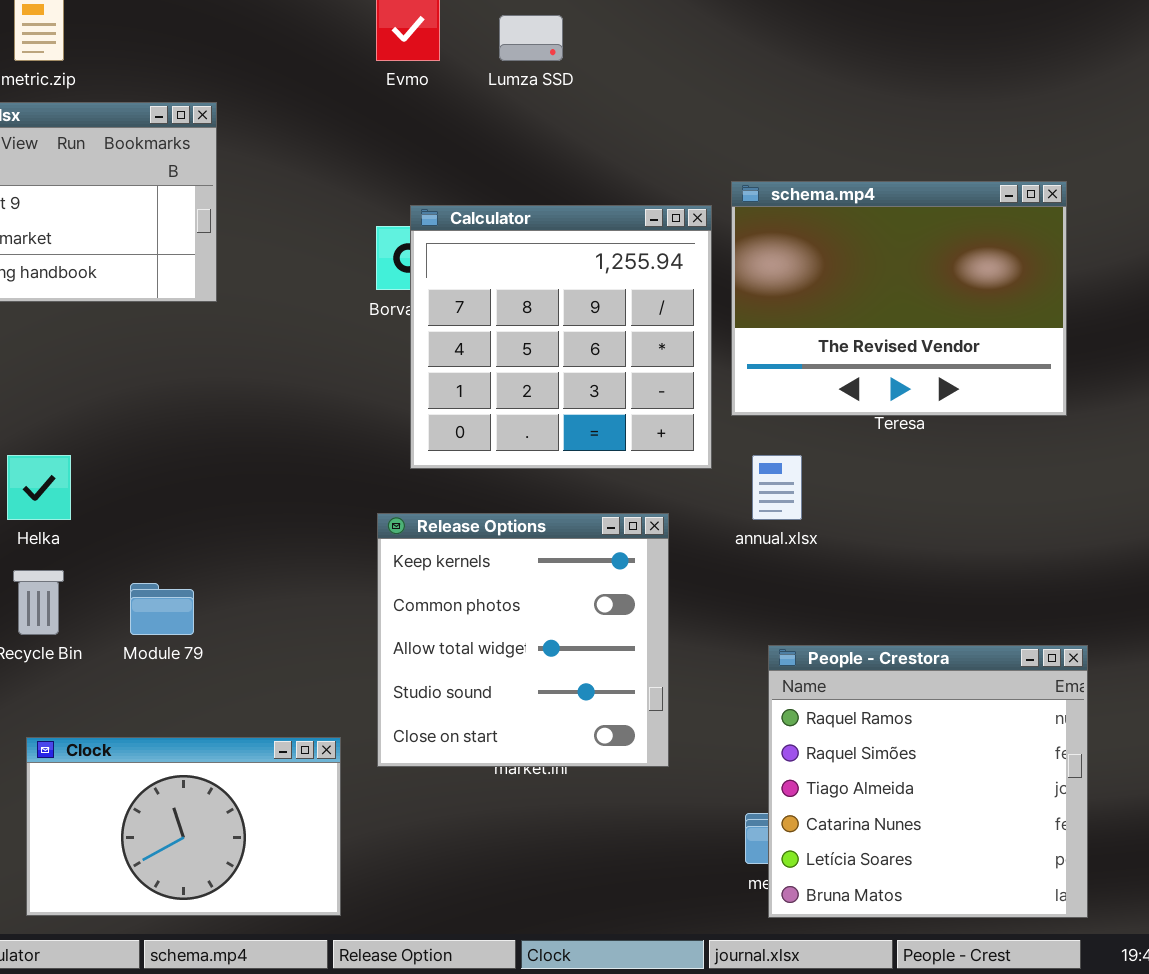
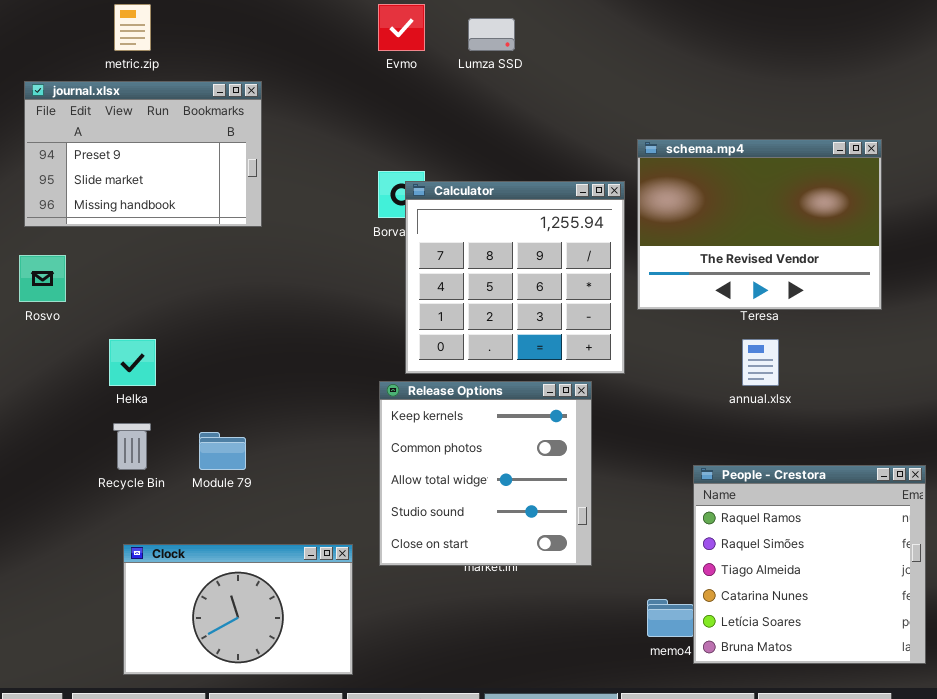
Calculator: [410,205,712,469] -> [405,181,625,374], moved
annual.xlsx: [752,455,802,520] -> [742,339,779,386], moved
People - Crestora: [768,645,1088,918] -> [693,465,926,664], moved

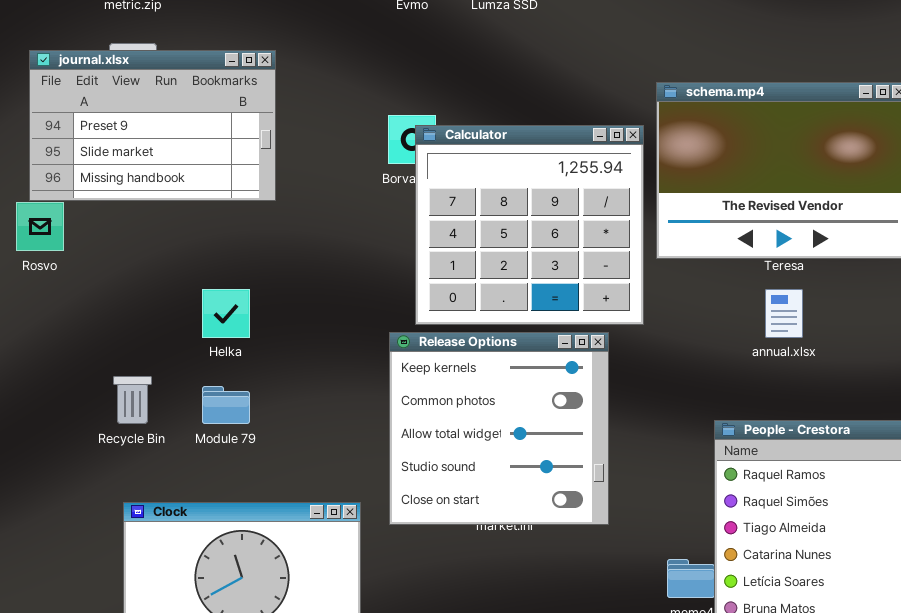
journal.xlsx: [24,81,262,227] -> [29,50,276,201], moved
Helka: [109,339,156,386] -> [202,289,250,338], moved

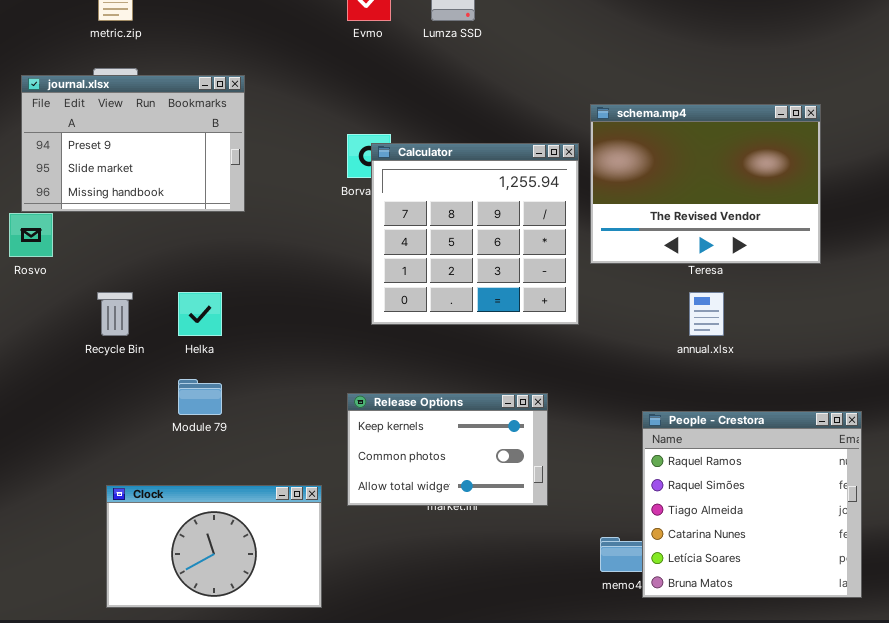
Release Options: [389,332,609,525] -> [347,393,548,506], resized
Recycle Bin: [113,376,152,424] -> [97,292,133,336], moved

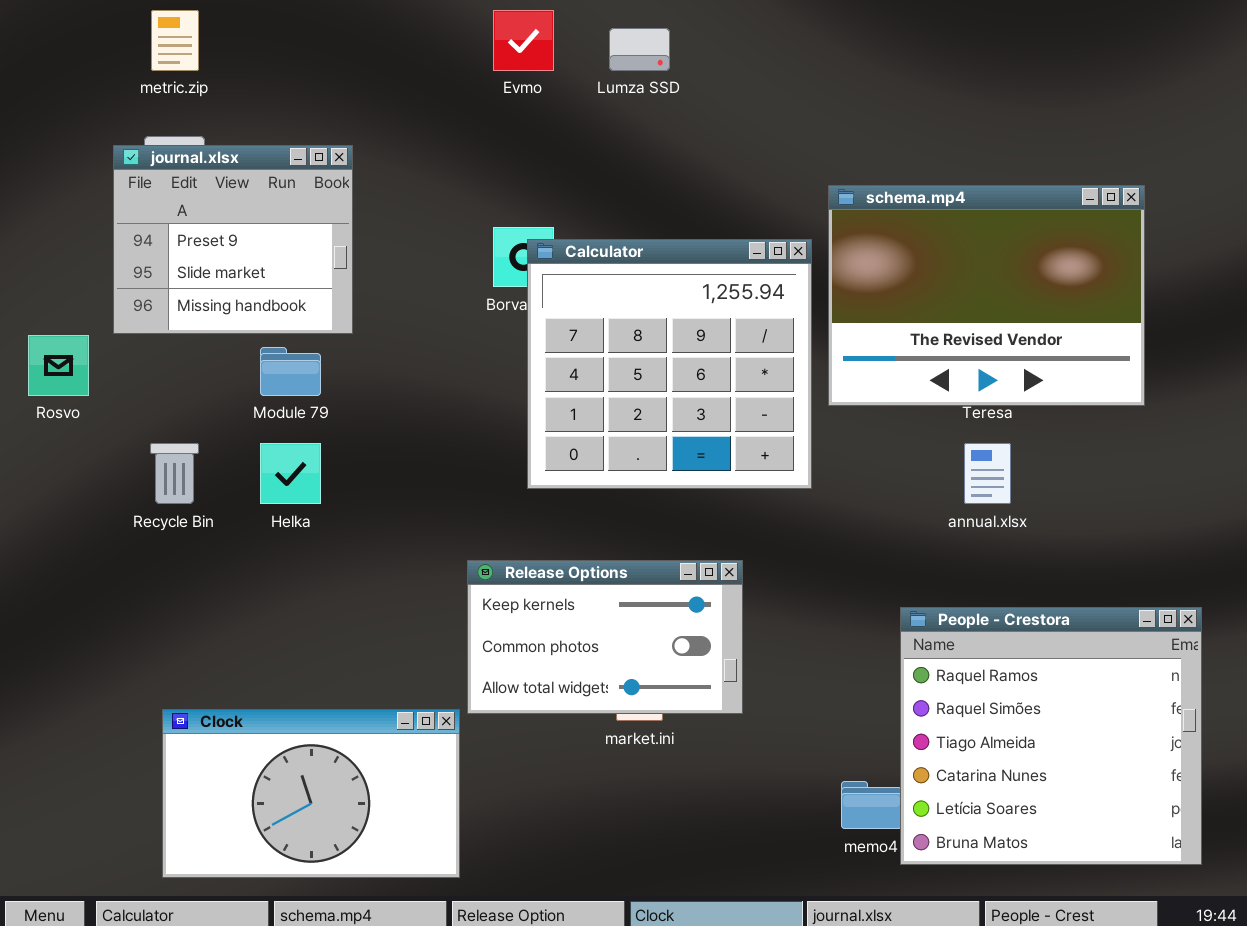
journal.xlsx: [21,75,245,212] -> [113,145,353,334], resized
Module 79: [178,379,222,415] -> [260,347,321,396], moved
Release Options: [347,393,548,506] -> [467,560,743,714], moved

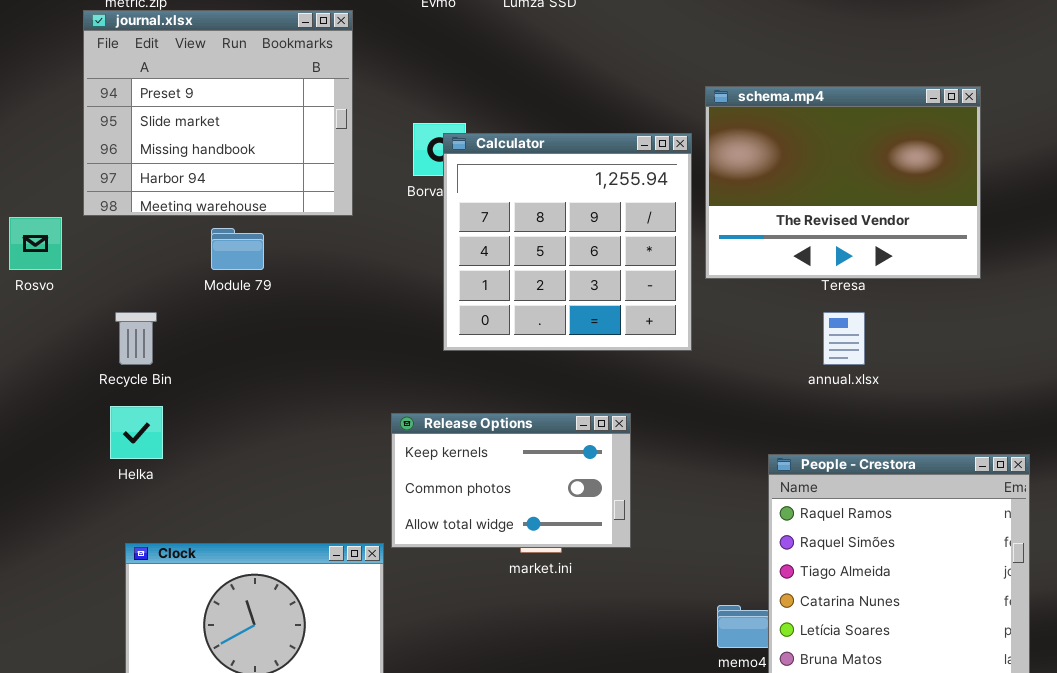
journal.xlsx: [113,145,353,334] -> [83,10,353,216], resized
Helka: [260,443,321,504] -> [110,406,163,459], moved

